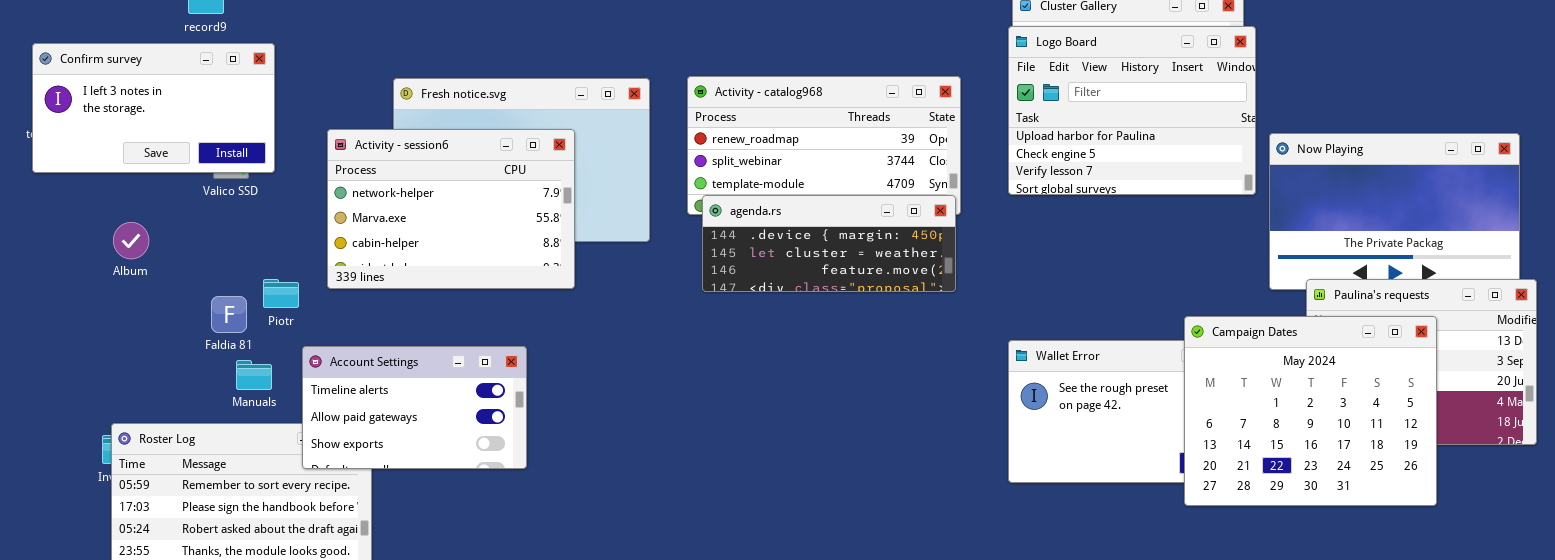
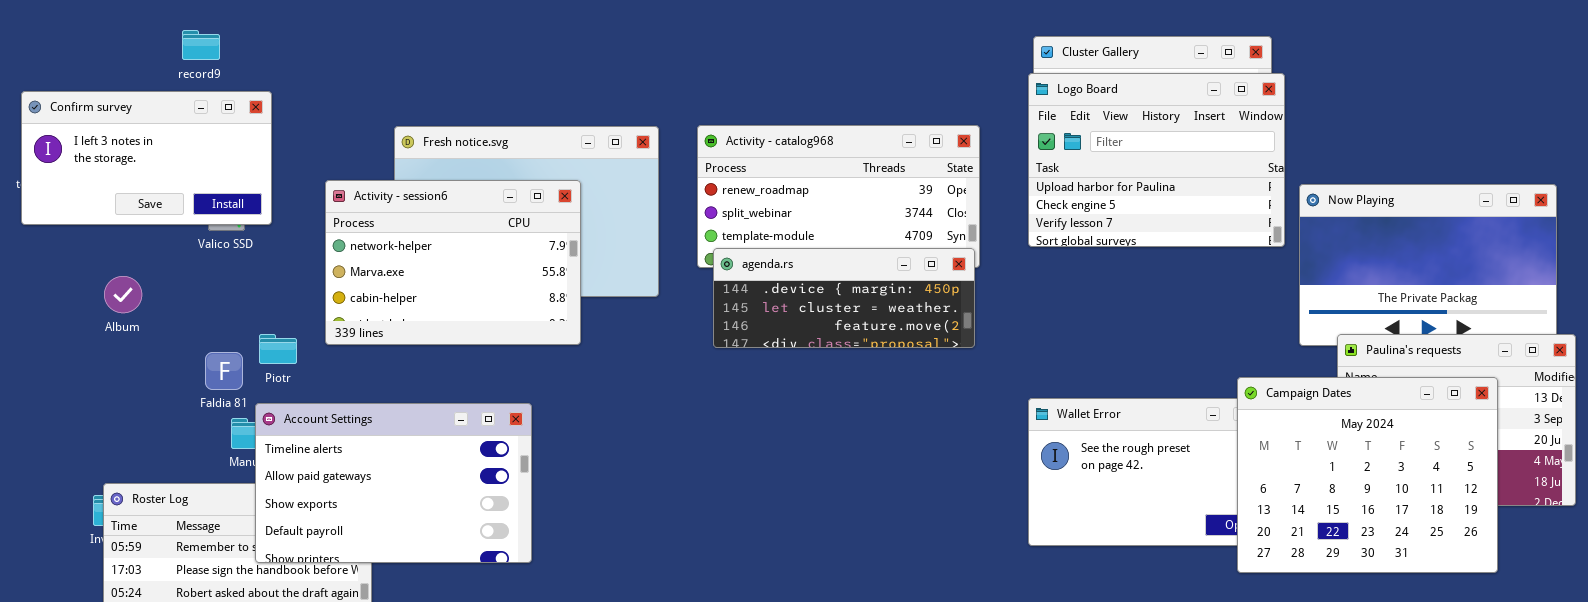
Campaign Dates: [1184,316,1437,506] -> [1237,377,1498,573], moved
Account Settings: [302,346,527,469] -> [255,403,532,563], resized

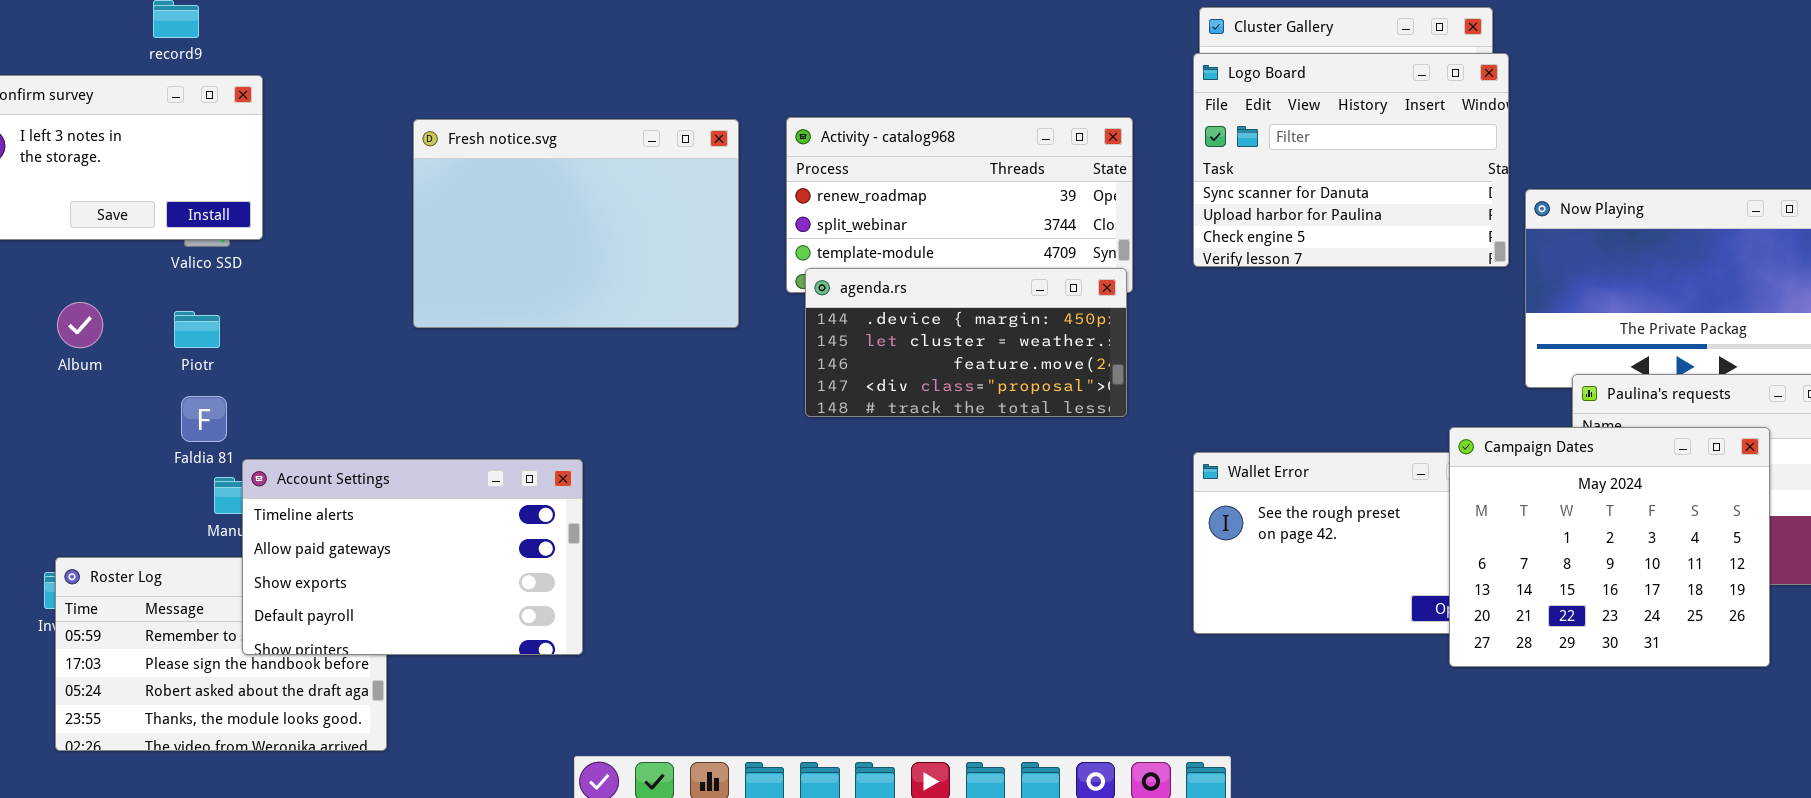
Logo Board: [1028,73,1285,247] -> [1193,53,1509,267], scrolled up 1 row
Activity - session6: [325,180,581,345] -> none, closed
agenda.rs: [713,248,975,348] -> [805,268,1127,417], resized
Piotr: [259,334,297,364] -> [174,311,220,348], moved

